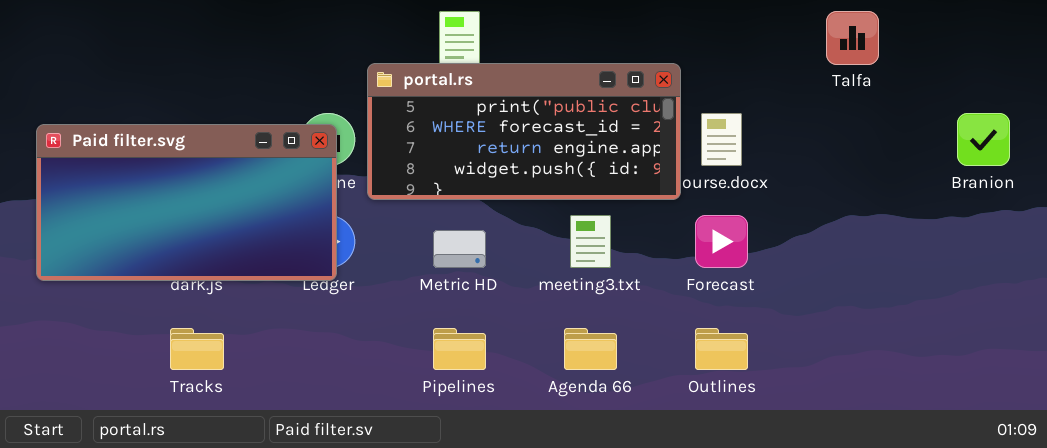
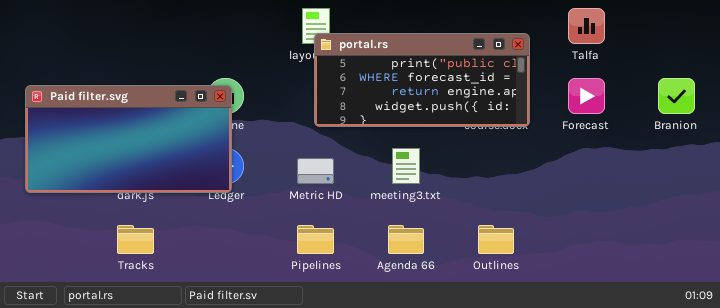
portal.rs: [367,63,681,200] -> [314,33,530,127], moved
Forecast: [695,215,748,268] -> [568,78,605,114], moved

